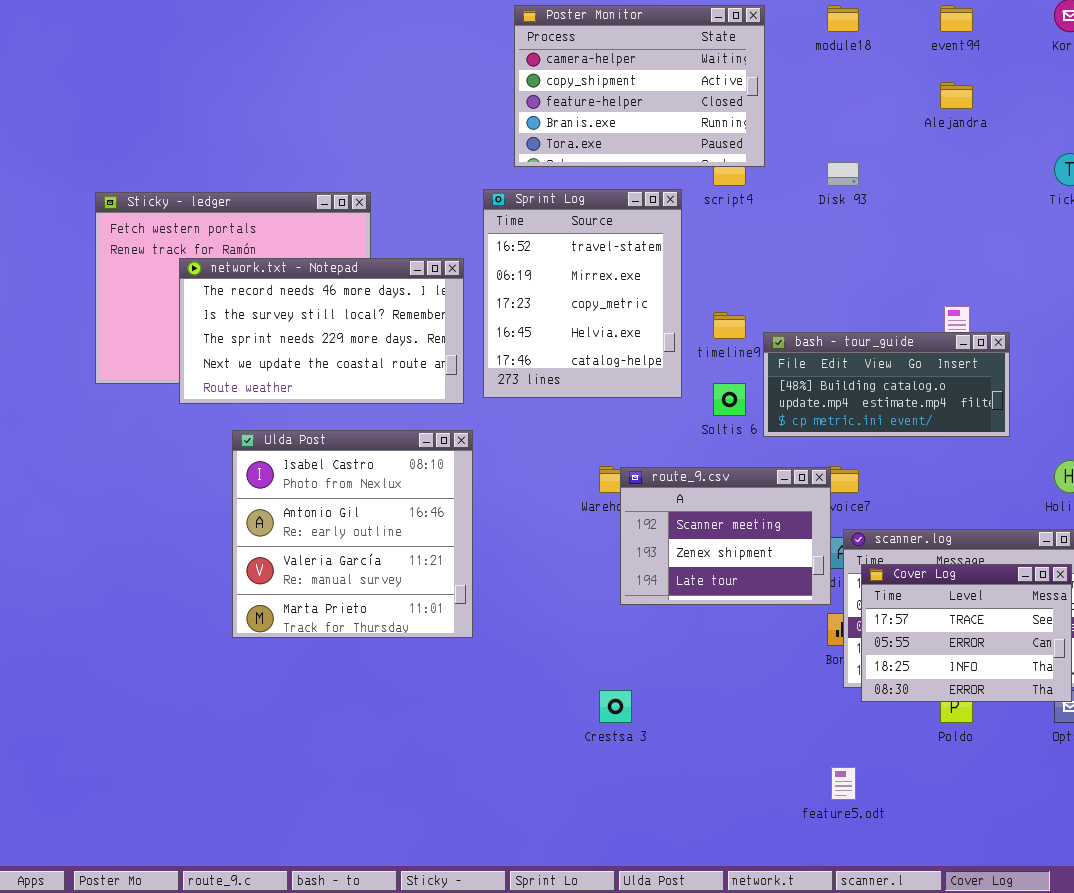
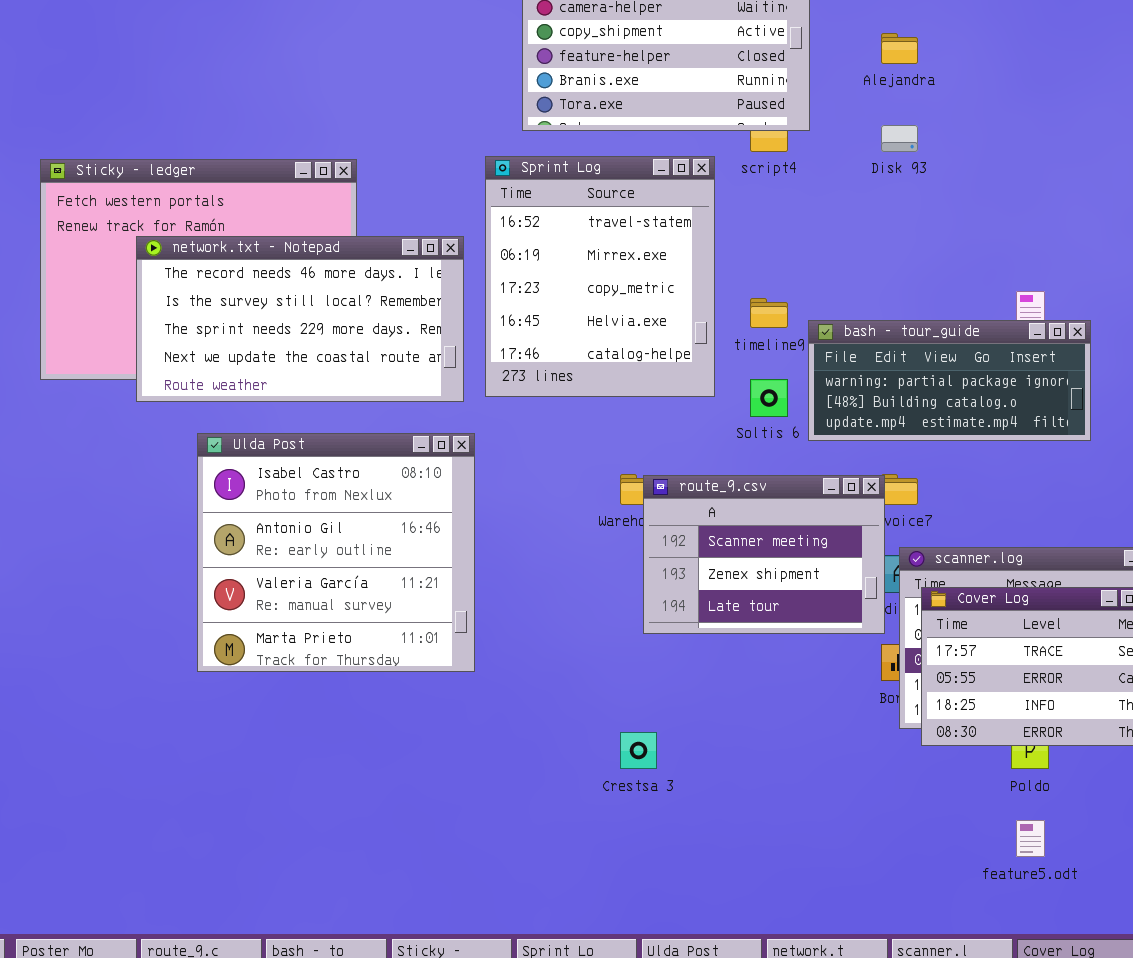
Alejandra: [940,82,973,109] -> [881,33,918,64], moved
bash - tour_guide: [763,332,1010,437] -> [808,320,1091,441], scrolled up 1 row
feature5.odt: [831,767,856,800] -> [1016,820,1045,857], moved

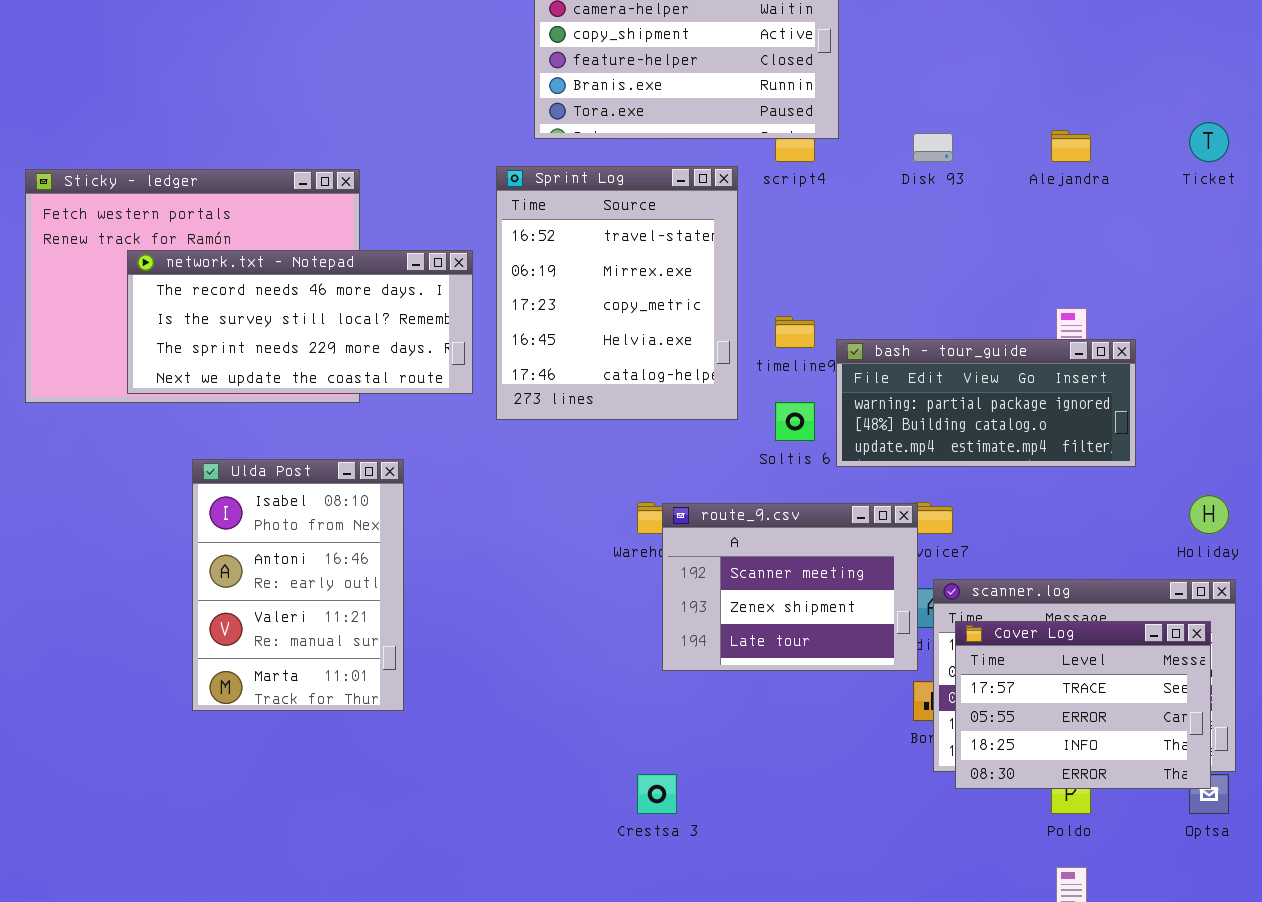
Alejandra: [881,33,918,64] -> [1051,130,1091,162], moved
network.txt - Notepad: [136,236,464,402] -> [127,250,473,394], resized
Ulda Post: [197,433,475,672] -> [192,459,404,711], resized

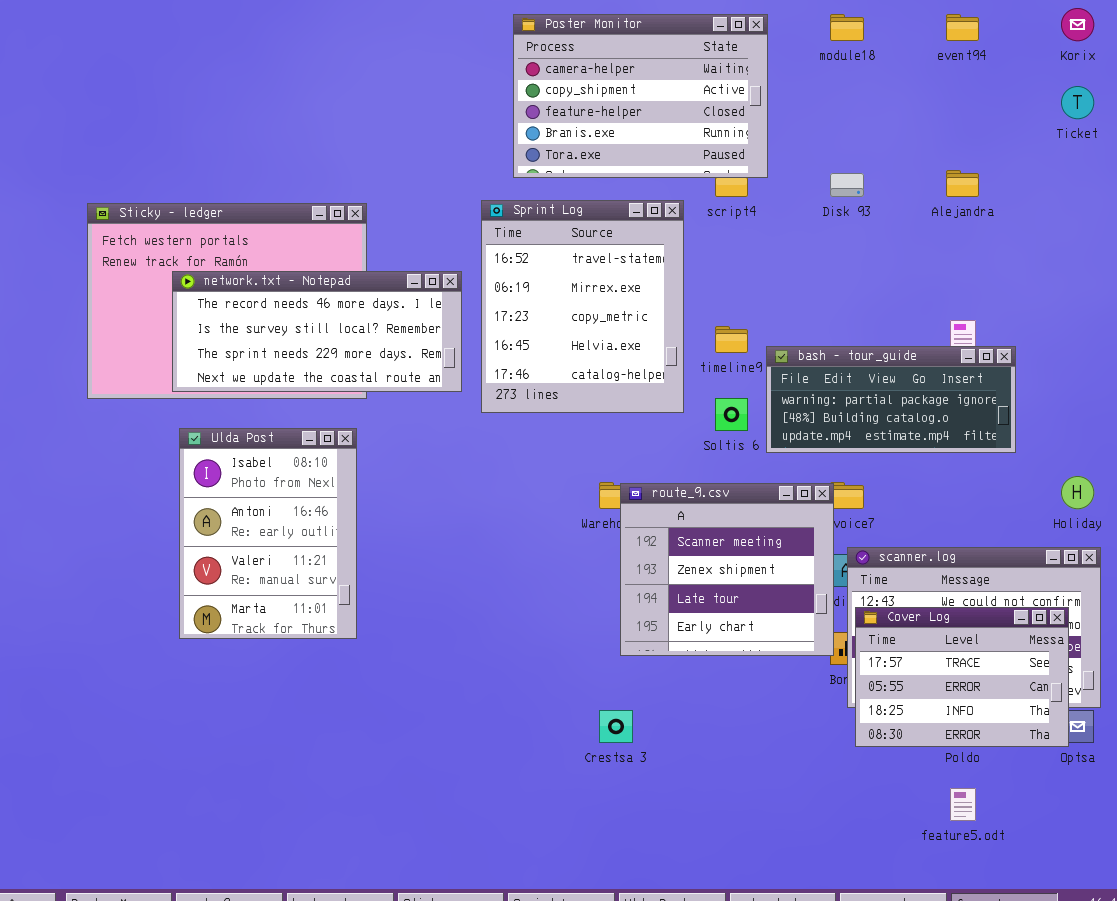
Ticket: [1189,122,1229,162] -> [1061,86,1094,119], moved
Ulda Post: [192,459,404,711] -> [179,428,357,639], moved
route_9.csv: [662,503,918,671] -> [620,483,834,656], resized
Cover Log: [955,621,1211,789] -> [855,607,1069,747], moved

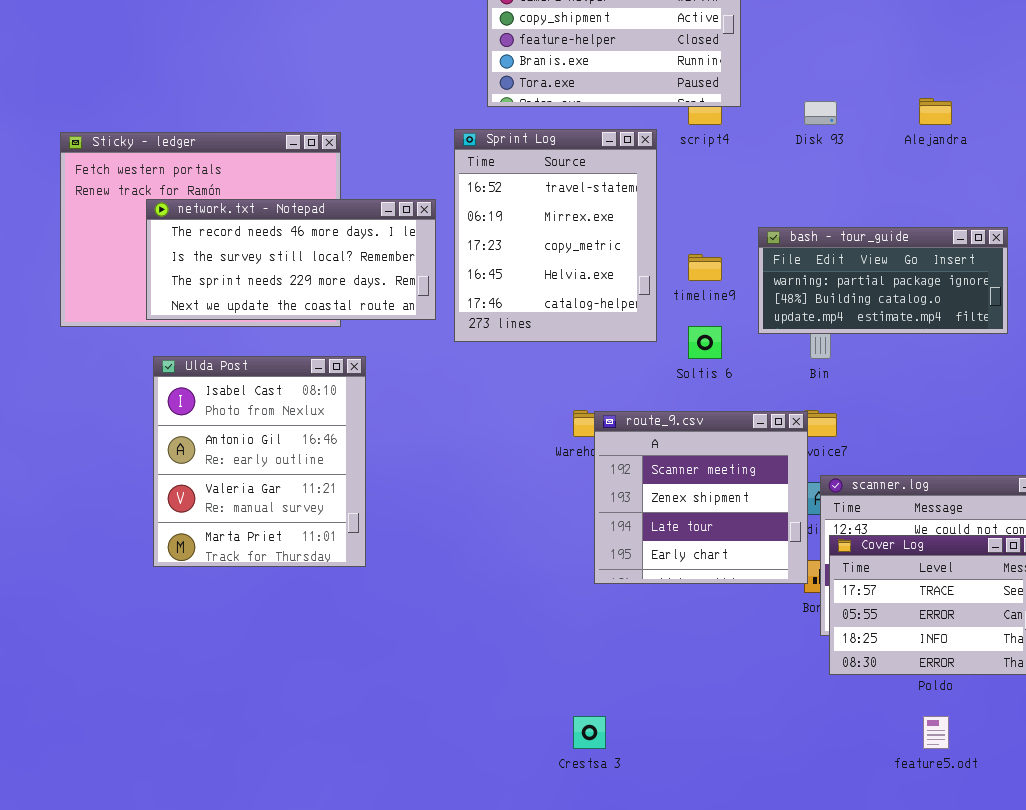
bash - tour_guide: [766,346,1016,453] -> [758,227,1008,334], moved
Ulda Post: [179,428,357,639] -> [153,356,366,567], resized
Crestsa 3: [599,710,633,743] -> [573,716,606,749], moved

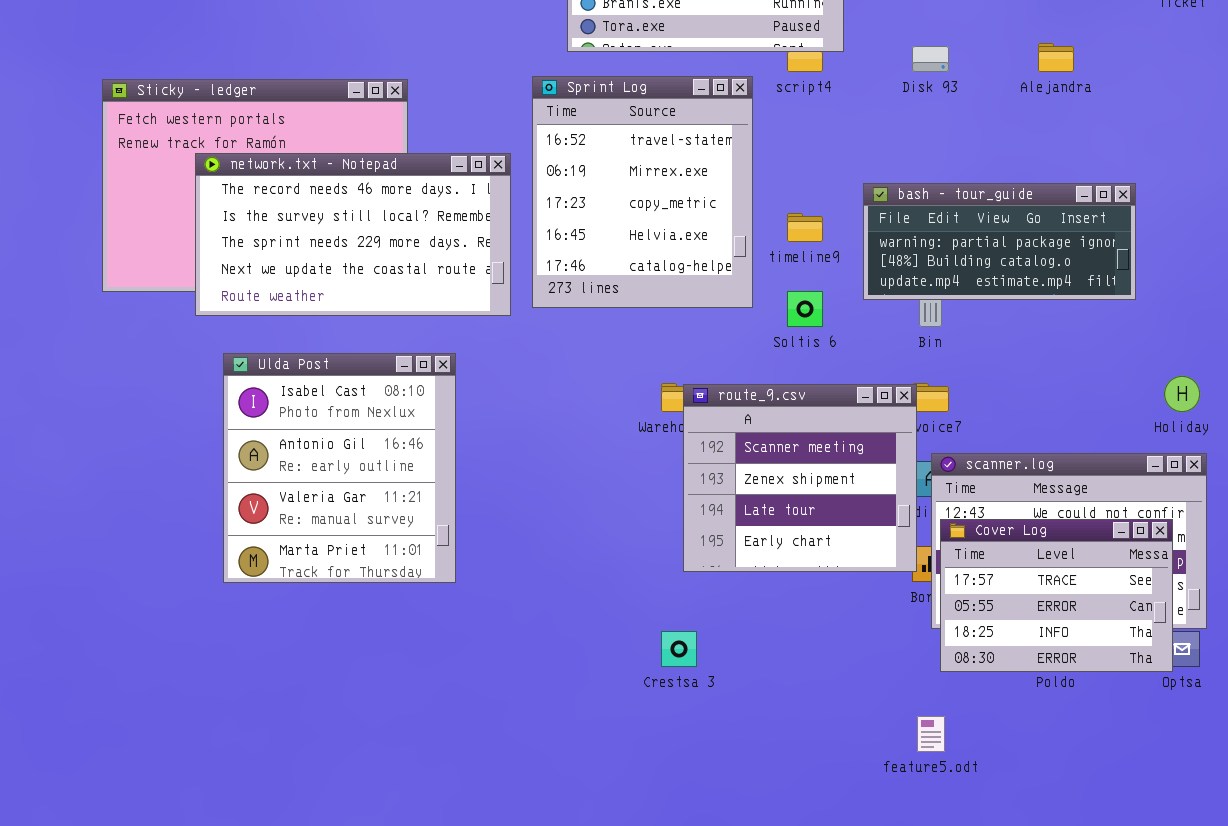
network.txt - Notepad: [146,199,436,320] -> [195,153,511,316], resized
Ulda Post: [153,356,366,567] -> [223,353,456,583], moved
Crestsa 3: [573,716,606,749] -> [661,631,697,667], moved
feature5.odt: [923,716,949,749] -> [917,716,945,752], moved

